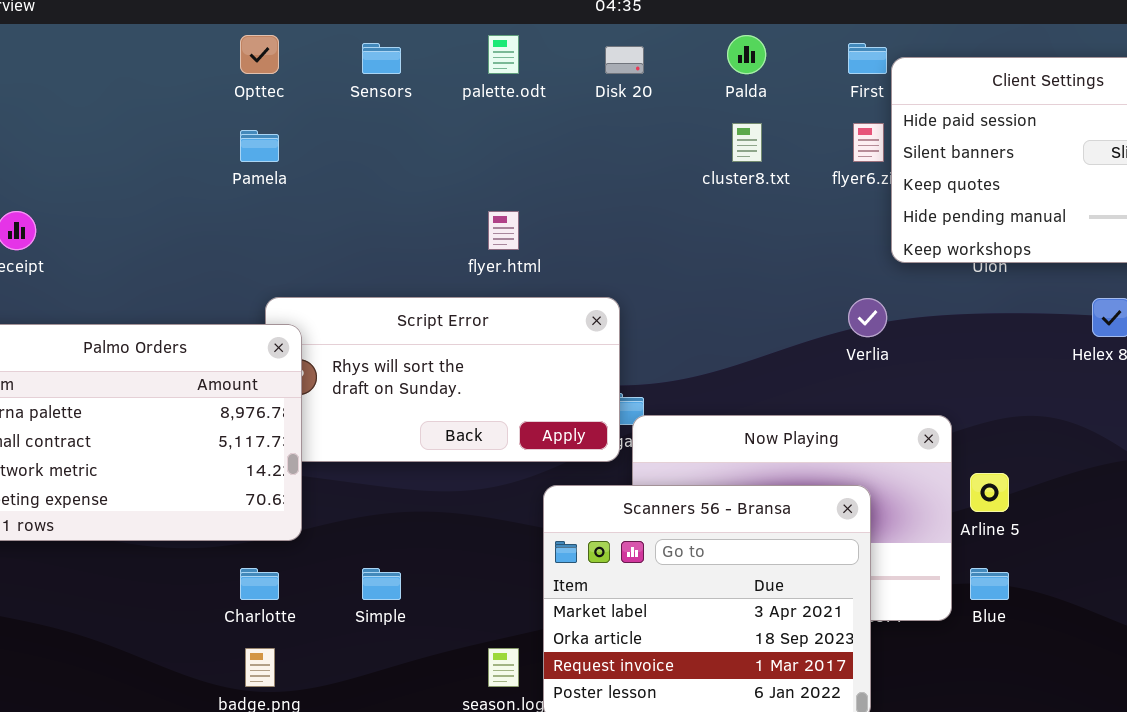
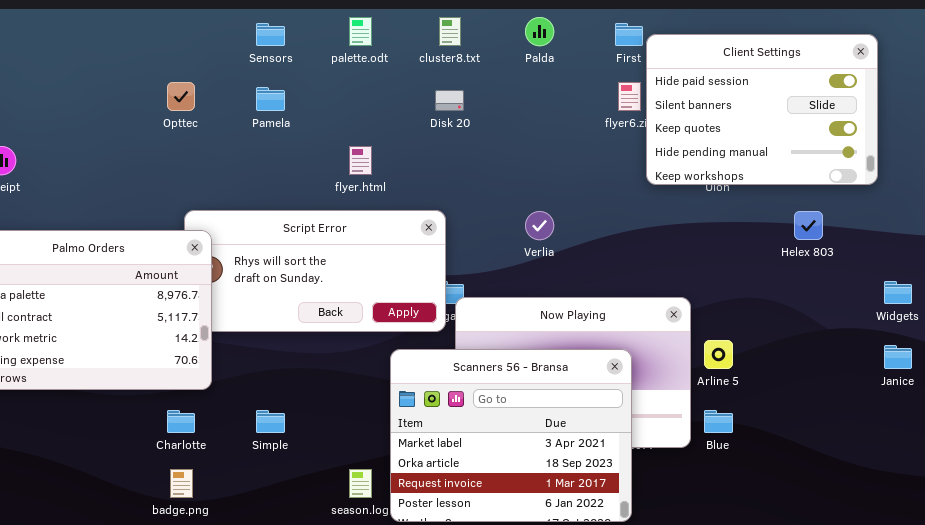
Opttec: [240,35,279,74] -> [167,82,195,111], moved
Disk 20: [605,46,644,74] -> [435,90,464,111], moved
cluster8.txt: [732,123,762,162] -> [439,17,461,46], moved
Pamela: [240,130,279,162] -> [256,87,285,111], moved
Verlia: [848,298,887,337] -> [525,211,554,240], moved

